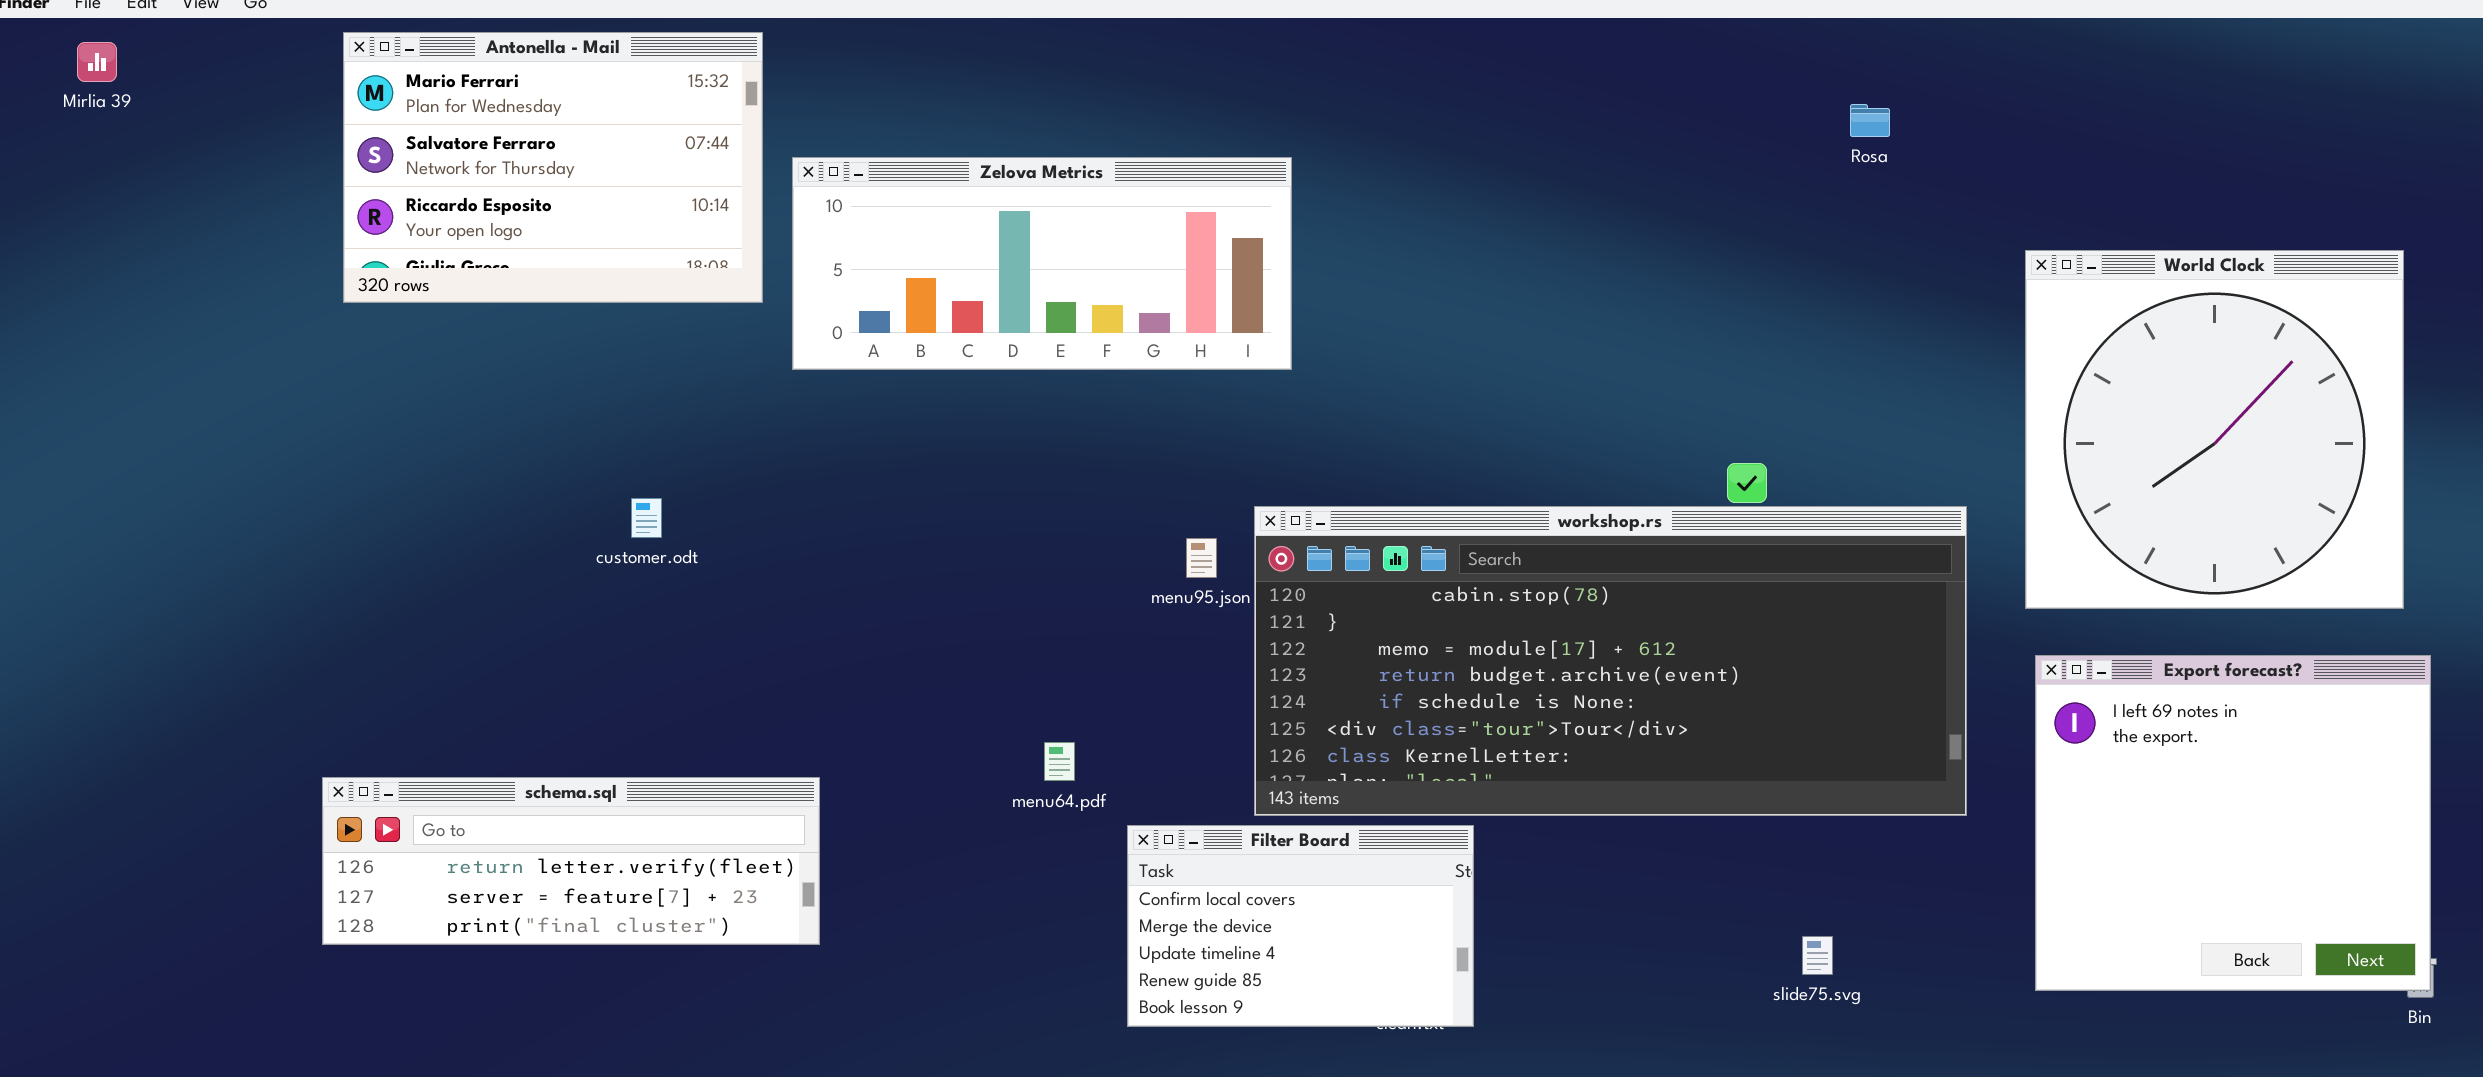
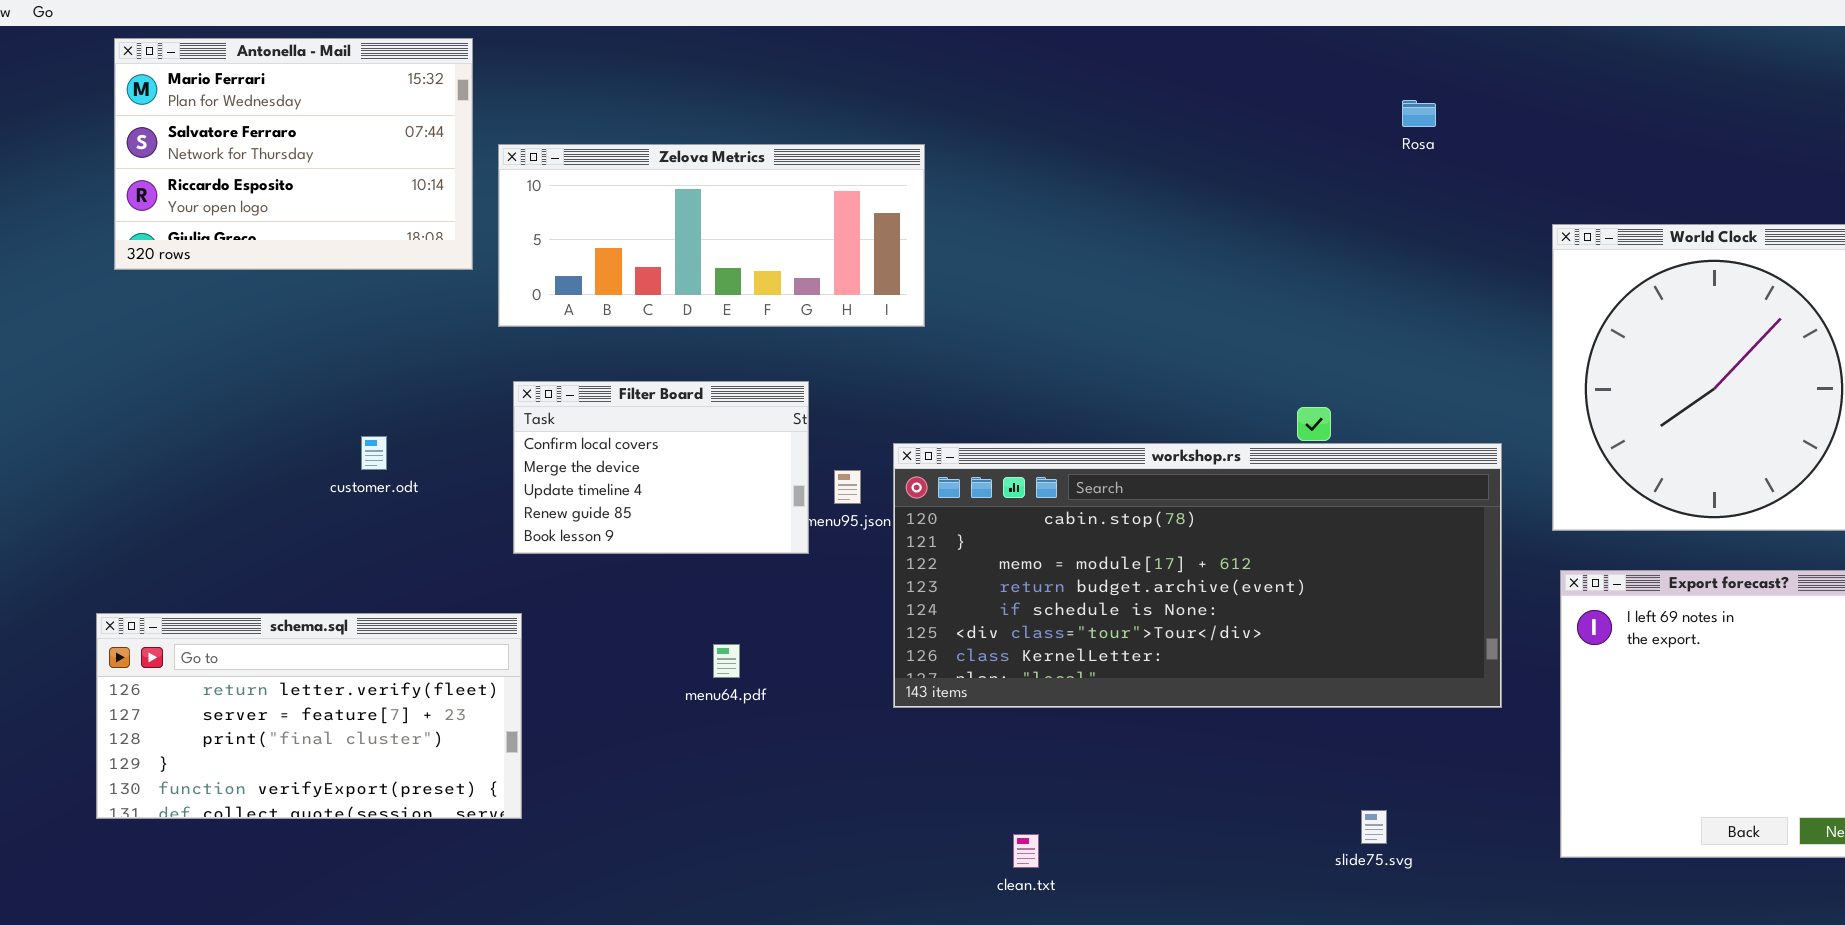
schema.sql: [322,777,820,945] -> [96,613,522,819], resized
Filter Board: [1127,825,1474,1027] -> [513,381,809,554], moved

